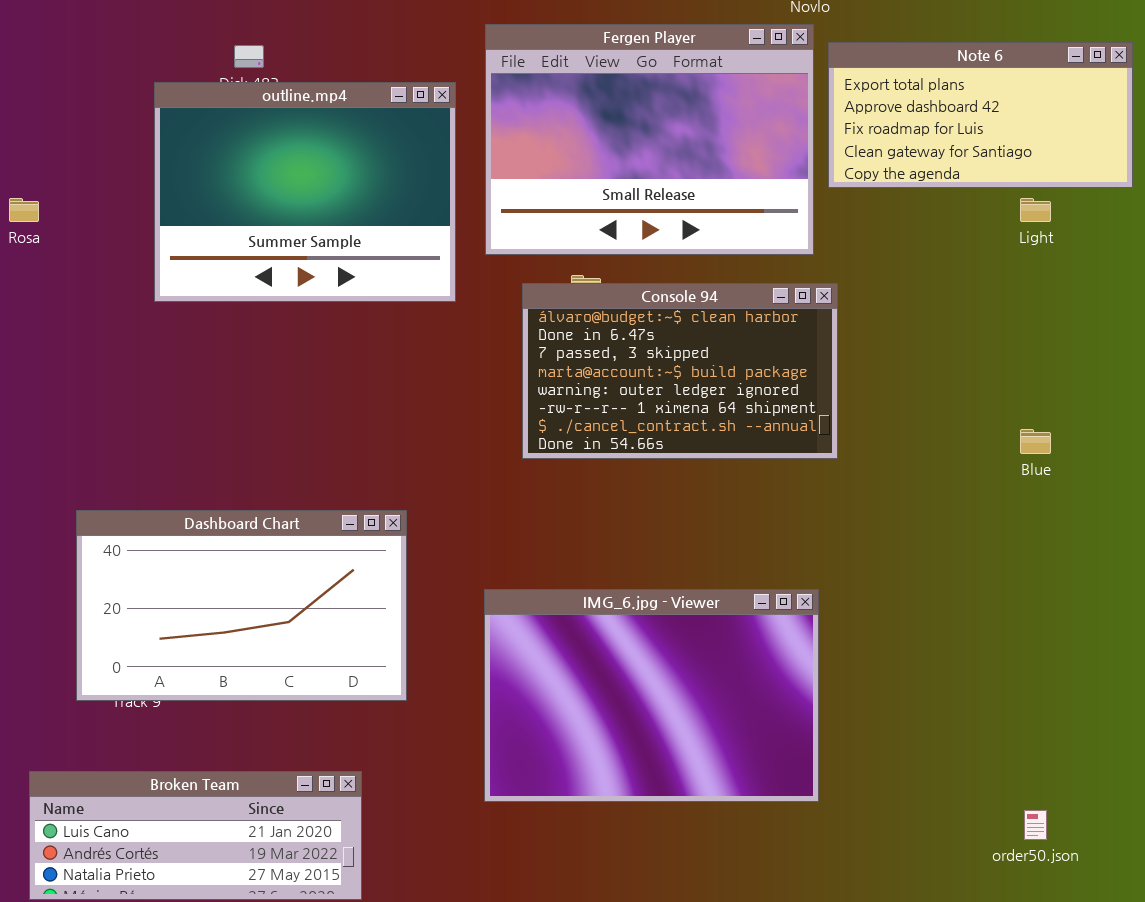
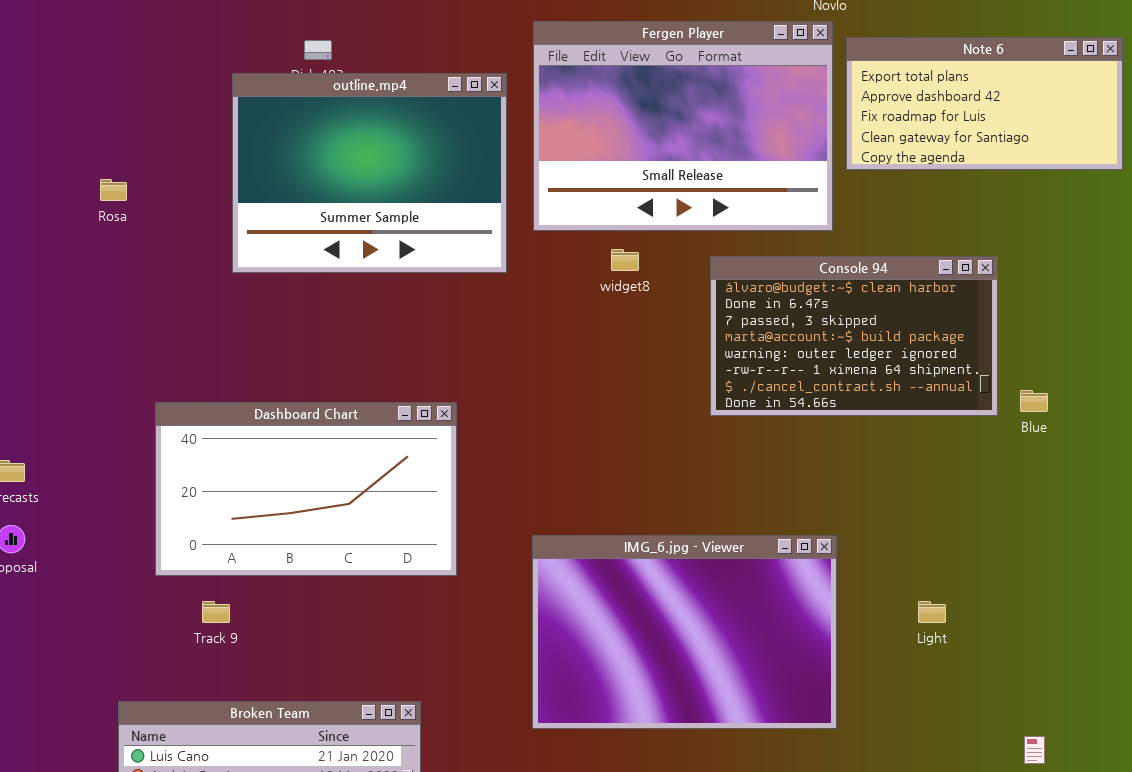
Light: [1020,198,1051,222] -> [918,601,946,623], moved
Console 94: [522,283,838,459] -> [710,256,998,416], moved
Dashboard Chart: [76,510,407,701] -> [155,402,457,576], moved

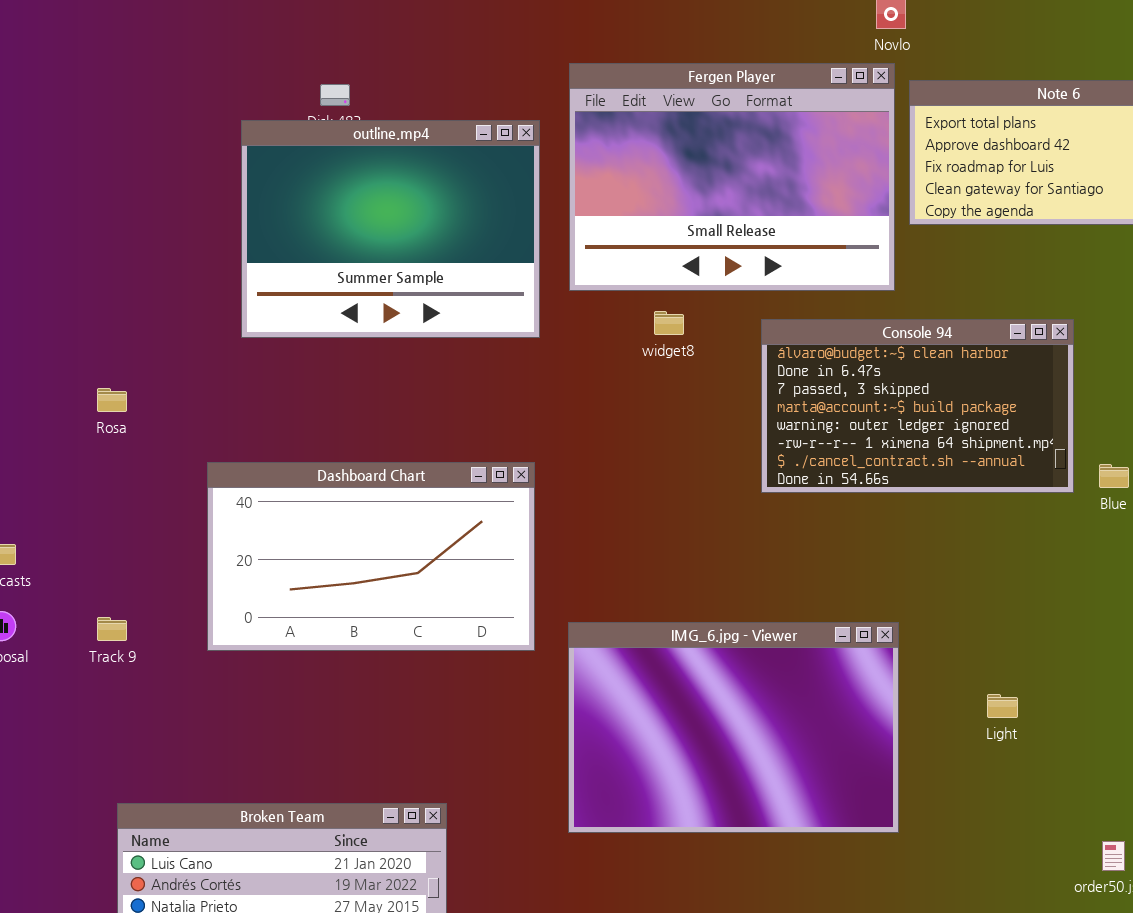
Rosa: [100,179,127,201] -> [97,388,127,412], moved
Dashboard Chart: [155,402,457,576] -> [207,462,535,651], moved
Track 9: [202,601,230,623] -> [97,617,127,641], moved

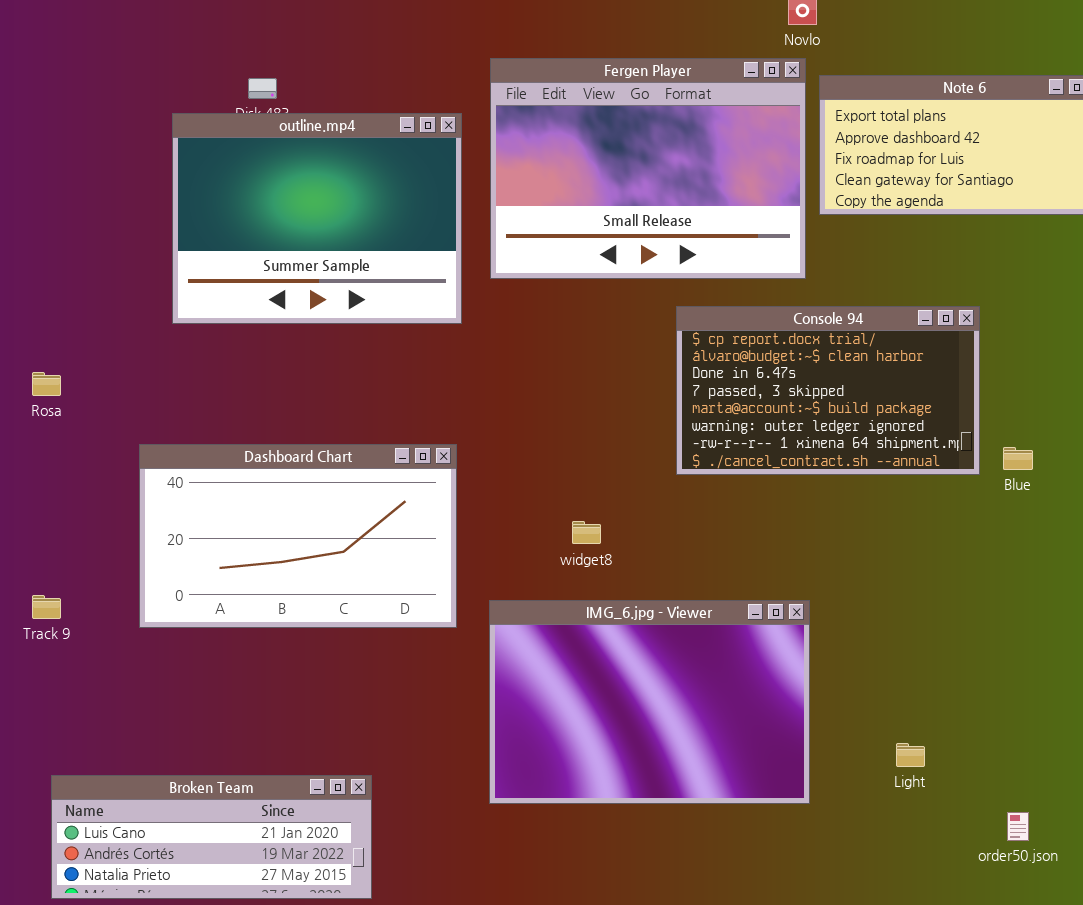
widget8: [654,311,684,335] -> [572,521,601,544], moved
Console 94: [761,319,1074,493] -> [676,306,980,475], scrolled up 1 row
Light: [987,694,1018,718] -> [896,743,925,767], moved

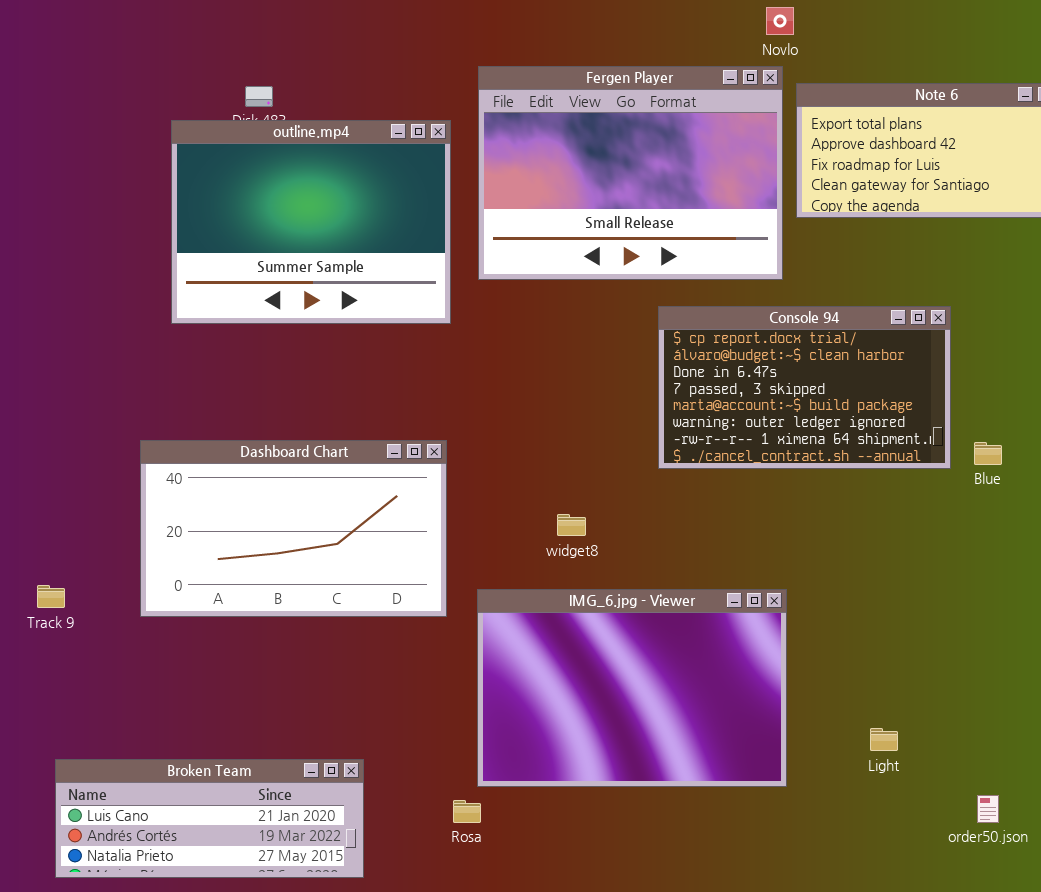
Rosa: [32,372,61,396] -> [453,800,481,823], moved

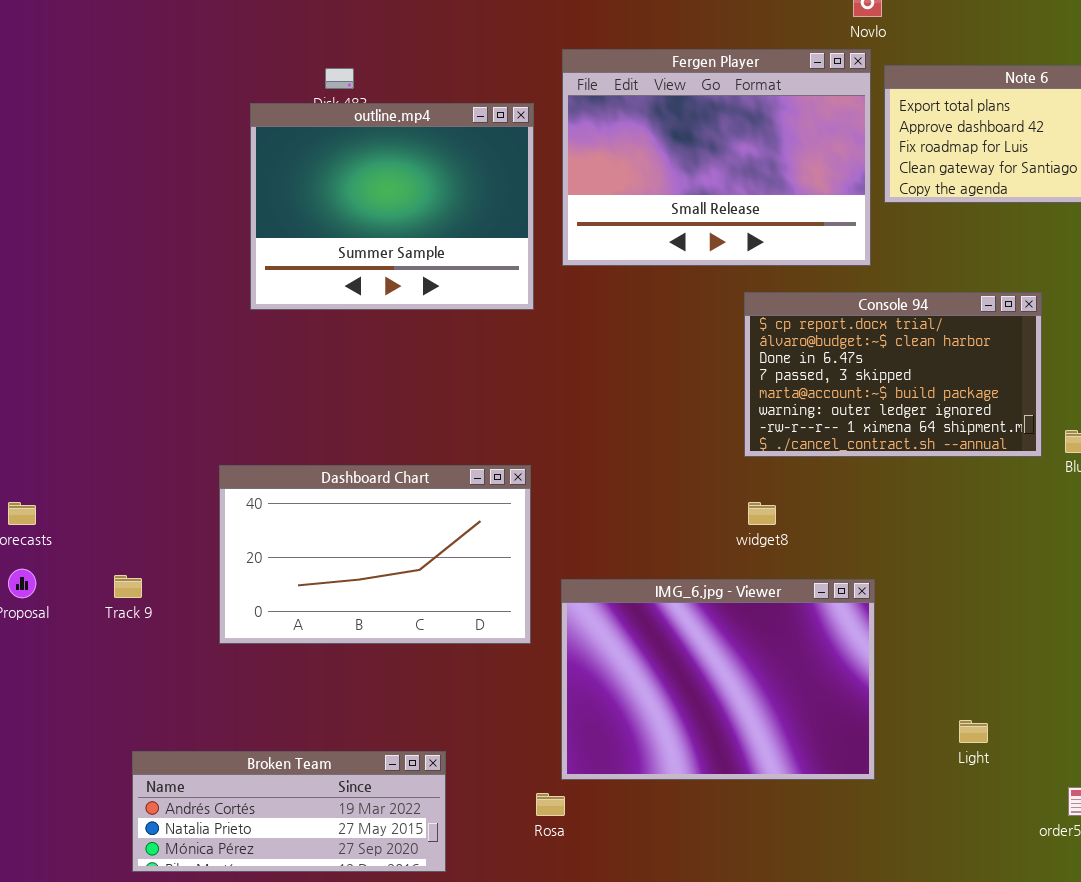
Dashboard Chart: [140,440,447,617] -> [219,465,531,644], moved
widget8: [557,514,586,536] -> [748,502,776,525], moved
Broken Team: [55,759,364,878] -> [132,751,446,872], scrolled down 1 row

